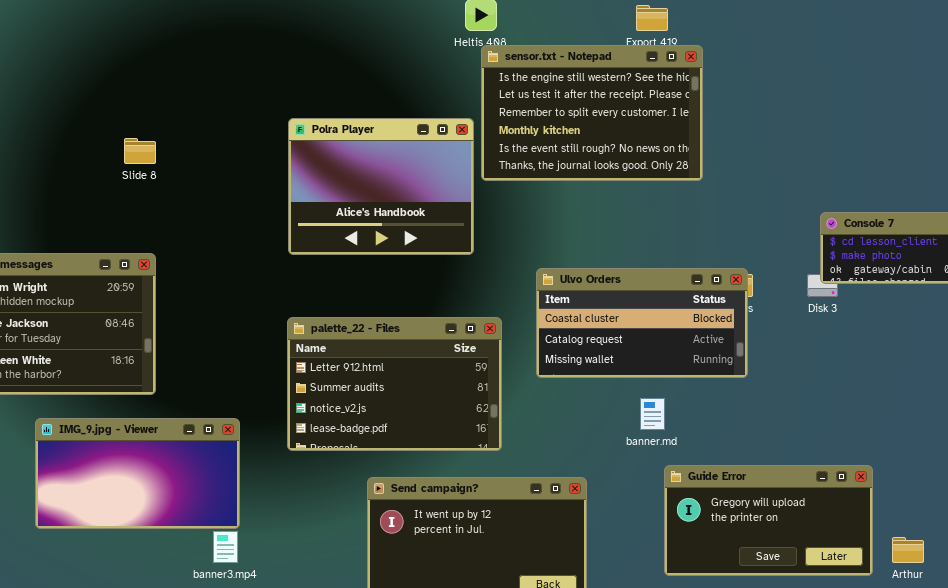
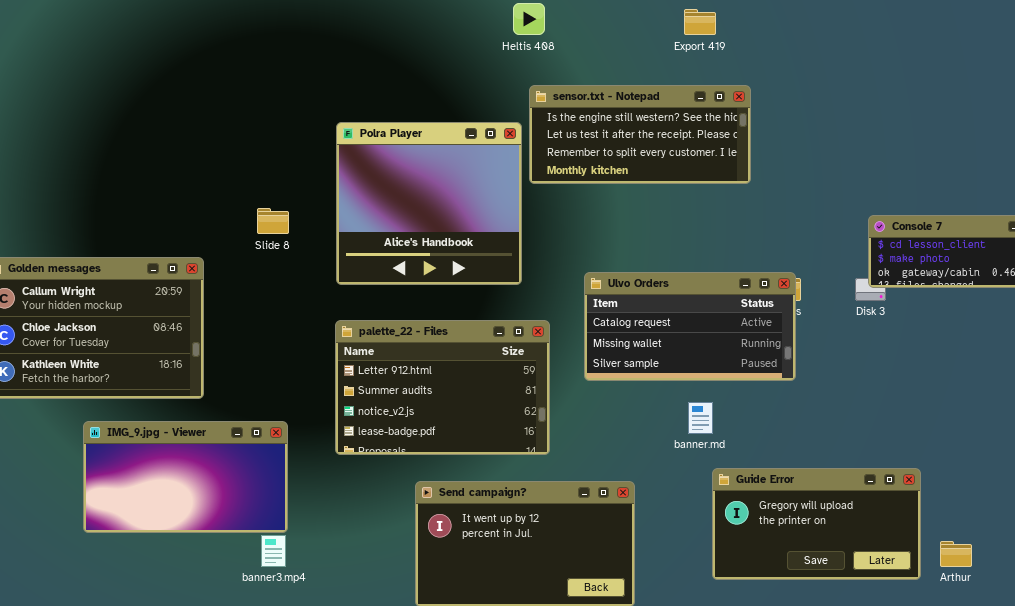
sensor.txt - Notepad: [481,45,703,181] -> [529,85,751,184], resized
Polra Player: [288,118,474,255] -> [336,122,522,285], resized
Slide 8: [124,138,156,164] -> [257,208,289,234], moved
Ulvo Orders: [536,268,748,378] -> [584,272,796,381], scrolled down 1 row

